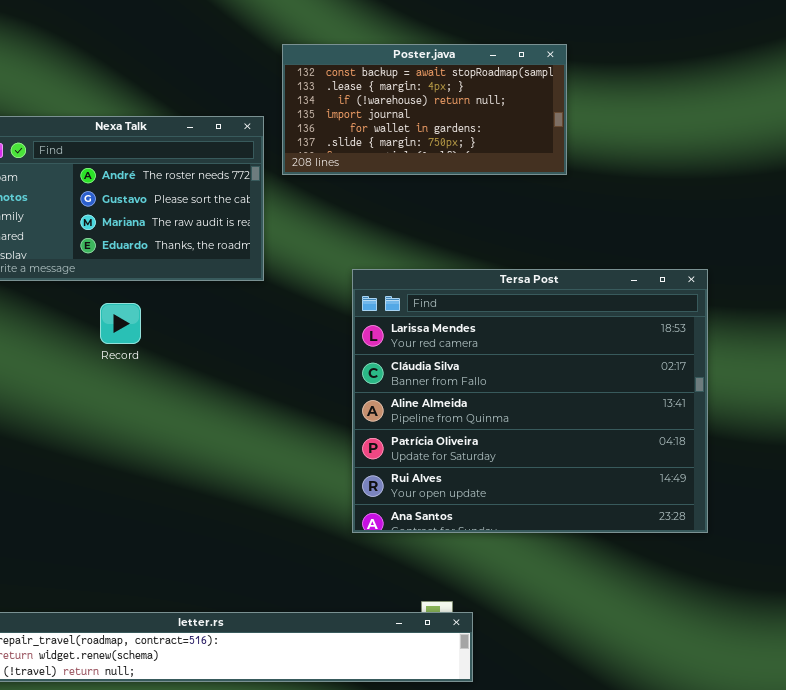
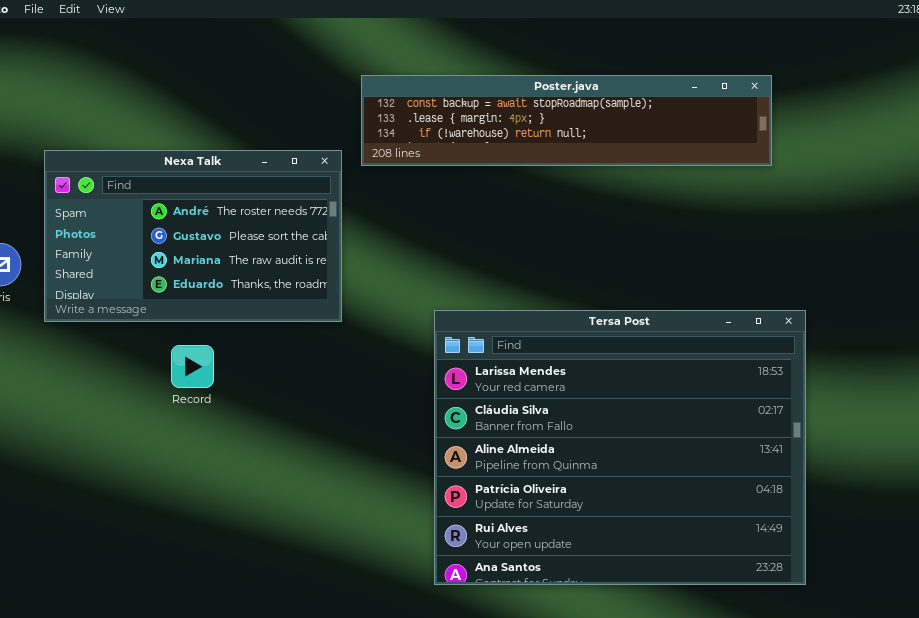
Poster.java: [282,44,567,175] -> [361,75,772,166], resized

